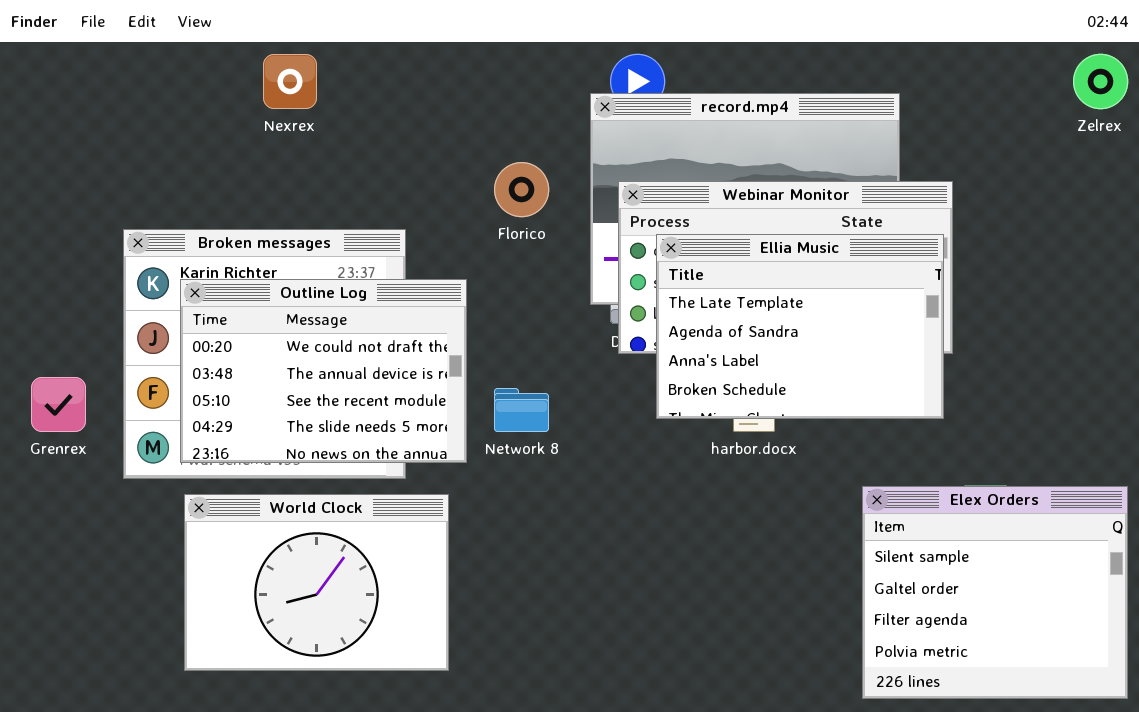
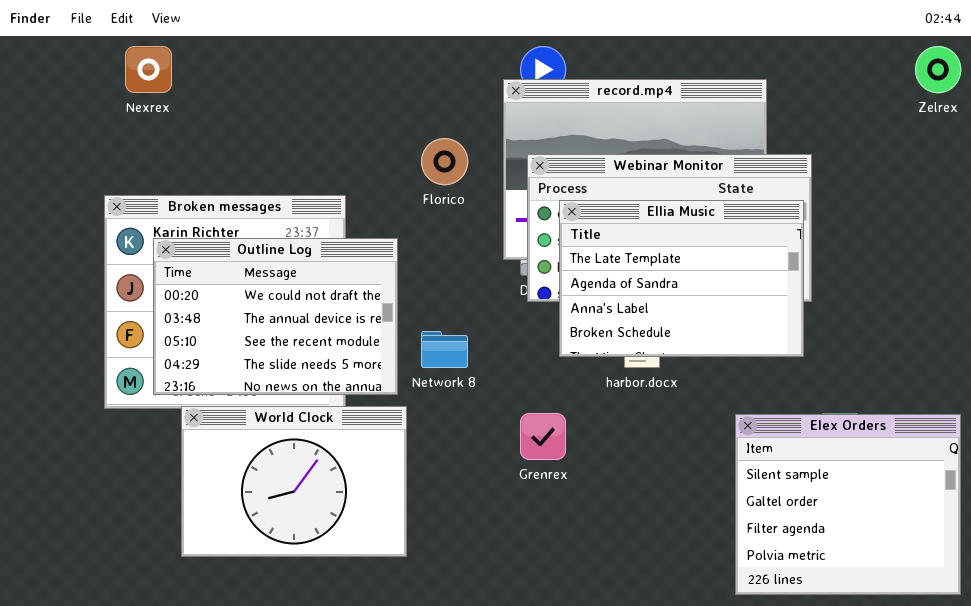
Nexrex: [263,54,317,109] -> [125,46,172,93], moved
Grenrex: [31,377,86,432] -> [520,413,566,460], moved
World Clock: [184,494,449,671] -> [181,406,407,557], moved

